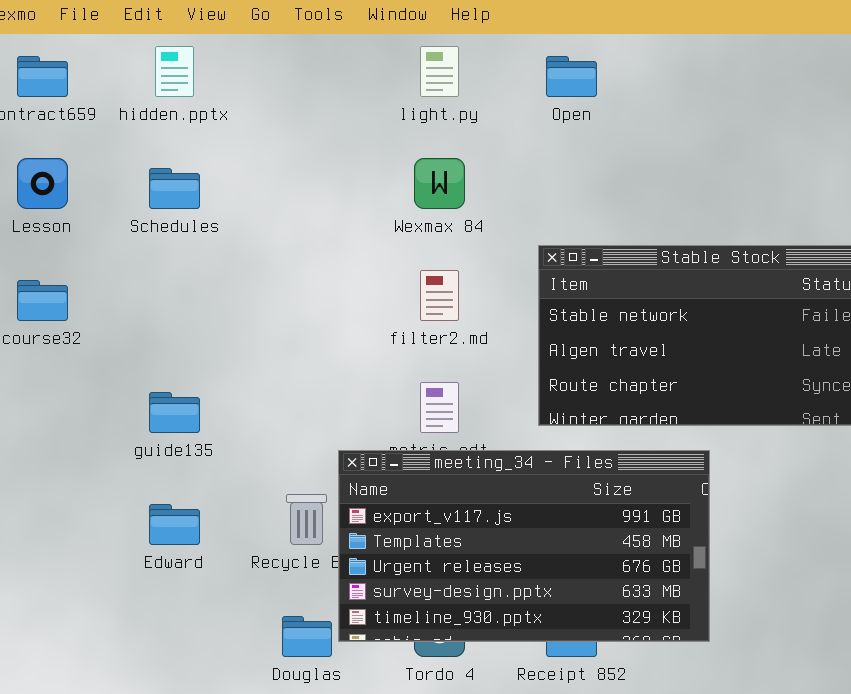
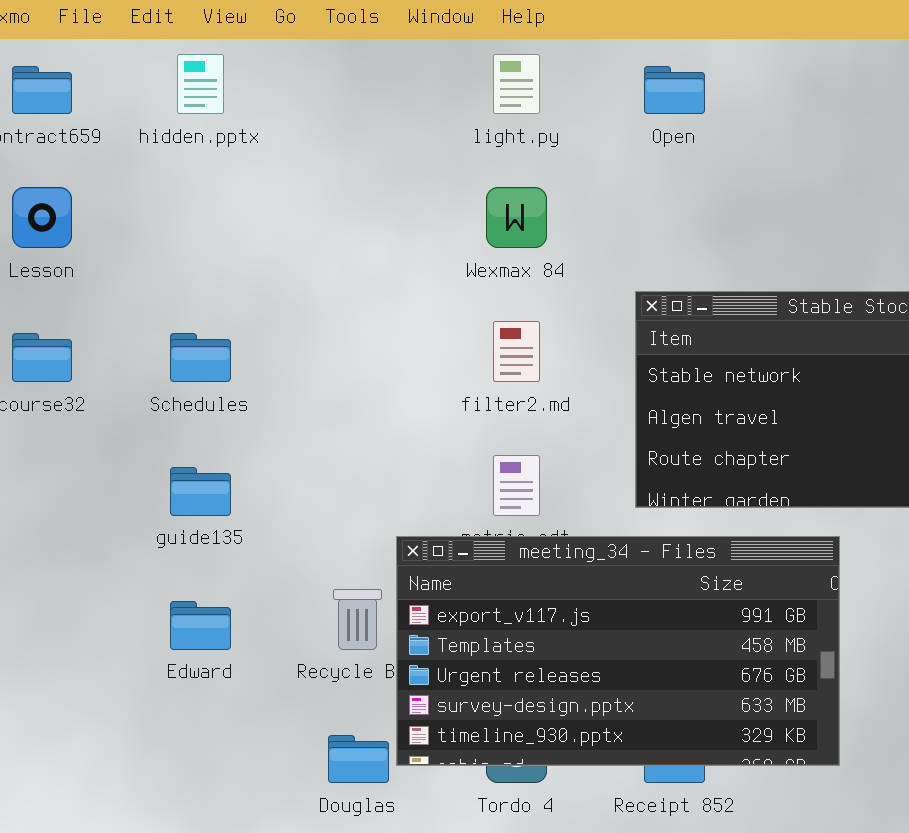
Schedules: [149,168,200,209] -> [170,333,231,382], moved

